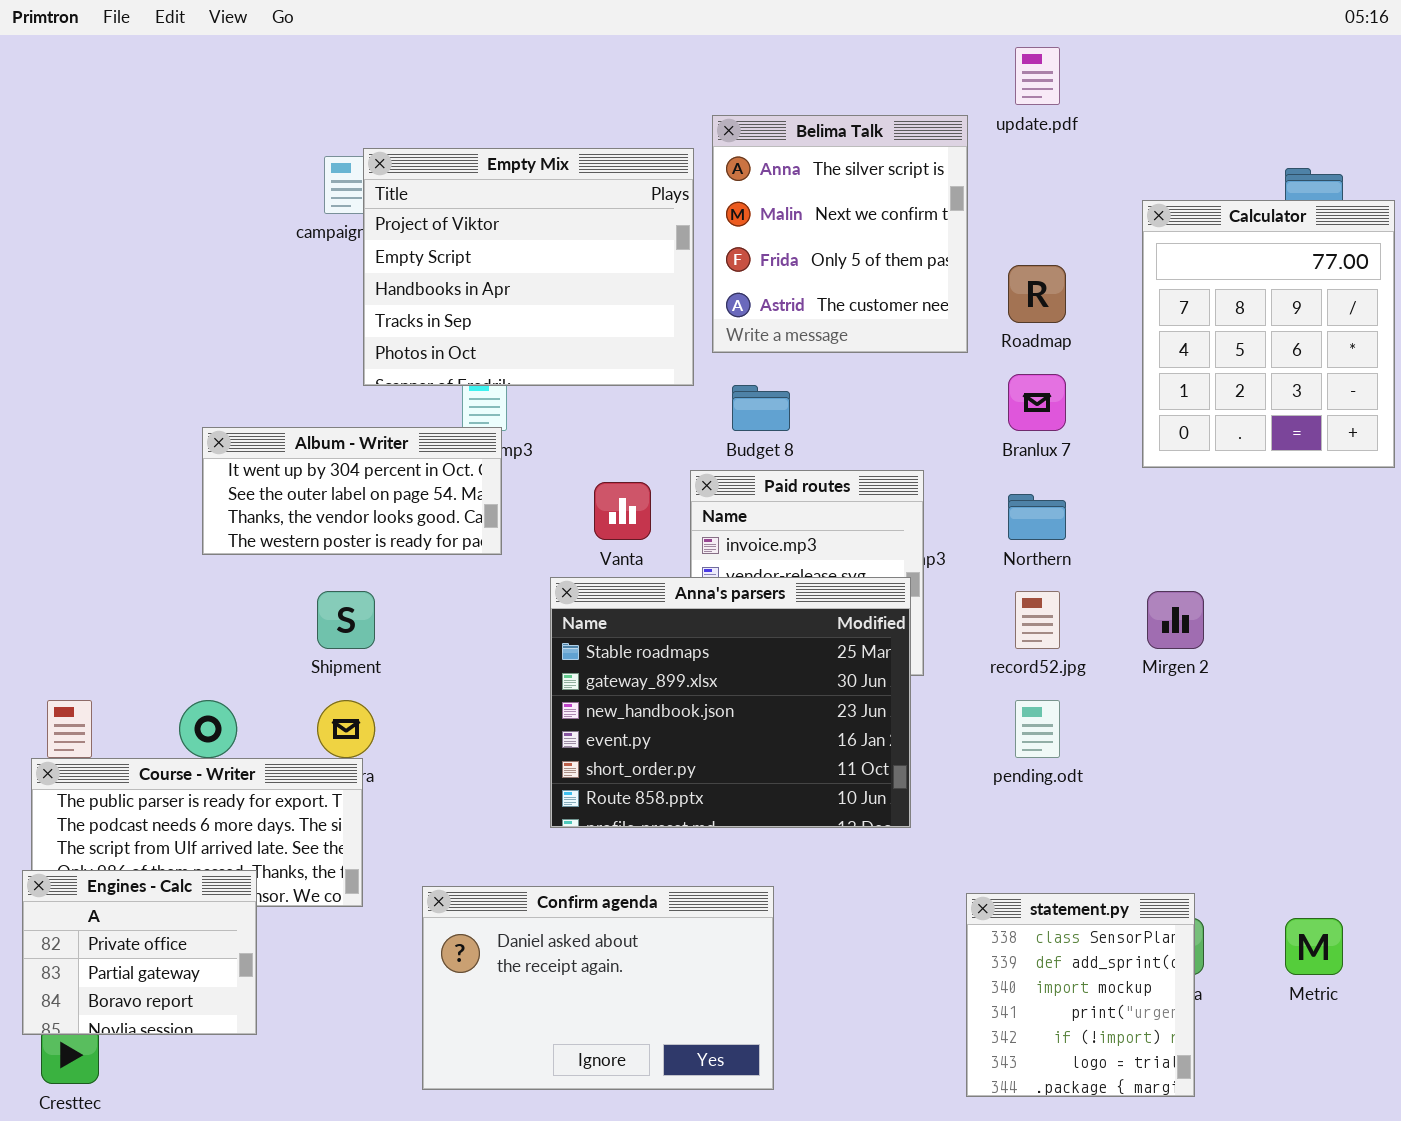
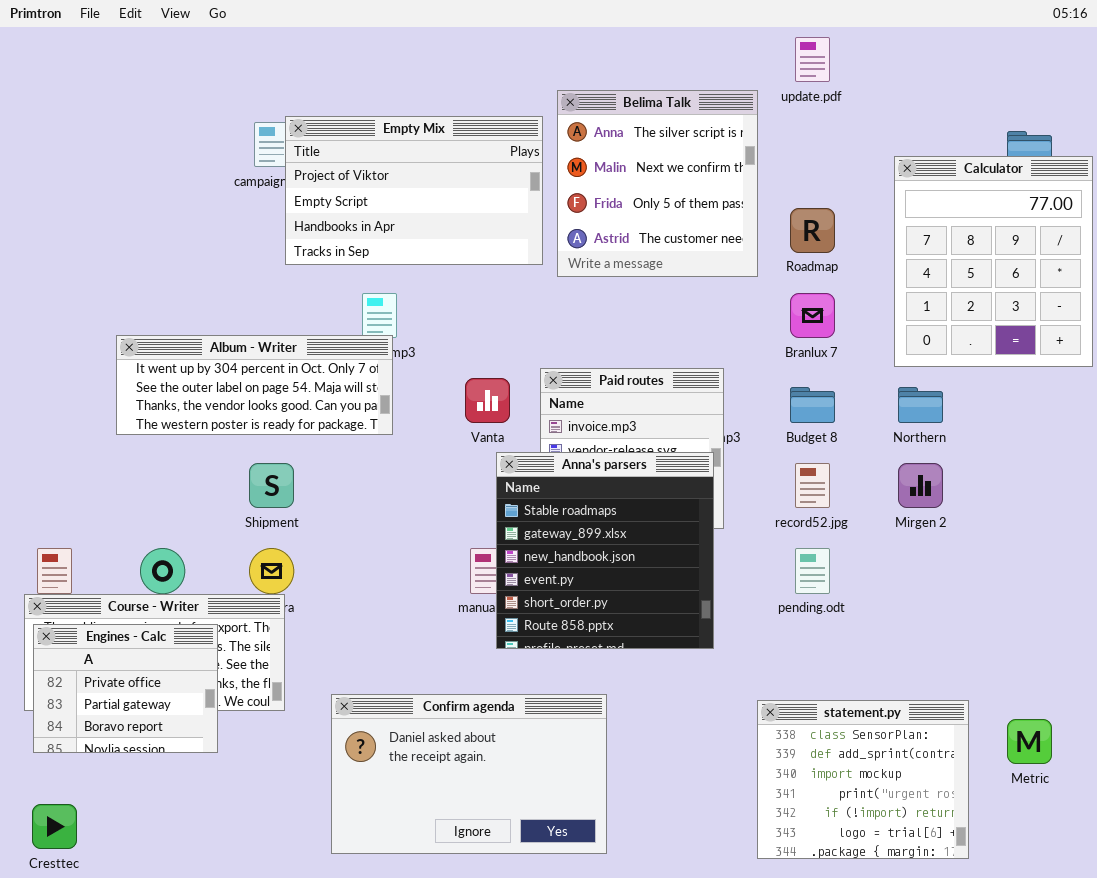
Empty Mix: [363,148,694,386] -> [285,116,543,265], resized
Budget 8: [732,385,790,431] -> [790,387,835,423], moved
Album - Writer: [202,427,502,555] -> [116,335,393,435], resized
Northern: [1008,494,1066,540] -> [898,387,943,423], moved
Anna's parsers: [550,577,911,828] -> [496,452,714,649], resized
Engines - Calc: [22,870,257,1035] -> [33,624,218,753], moved
statement.py: [966,893,1195,1097] -> [757,700,969,859], resized

